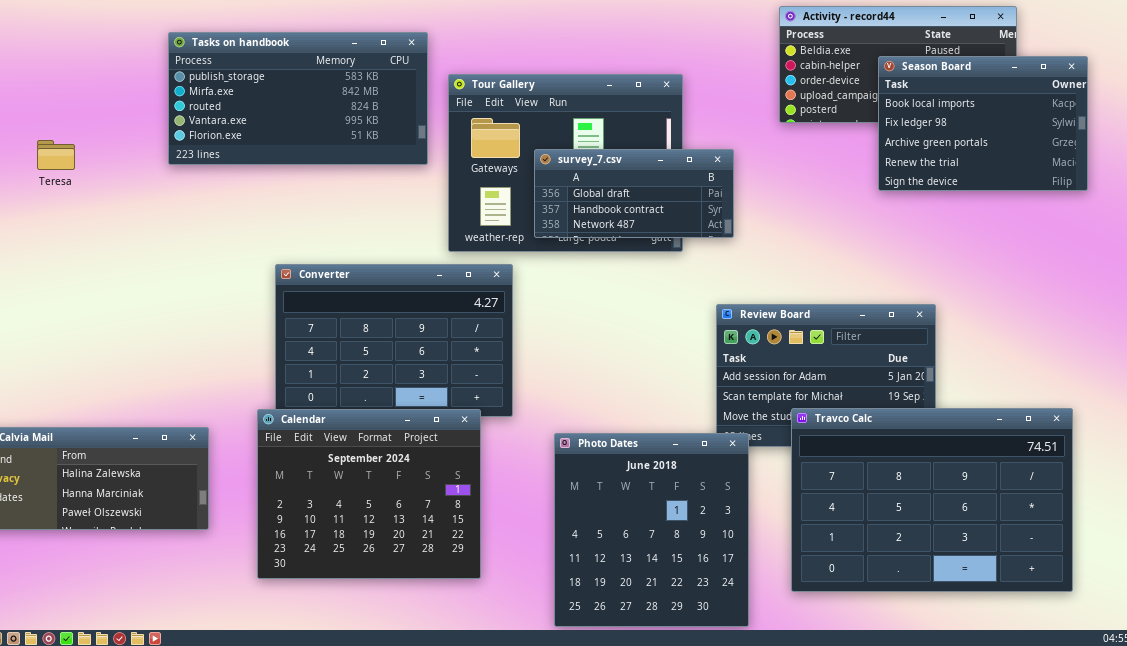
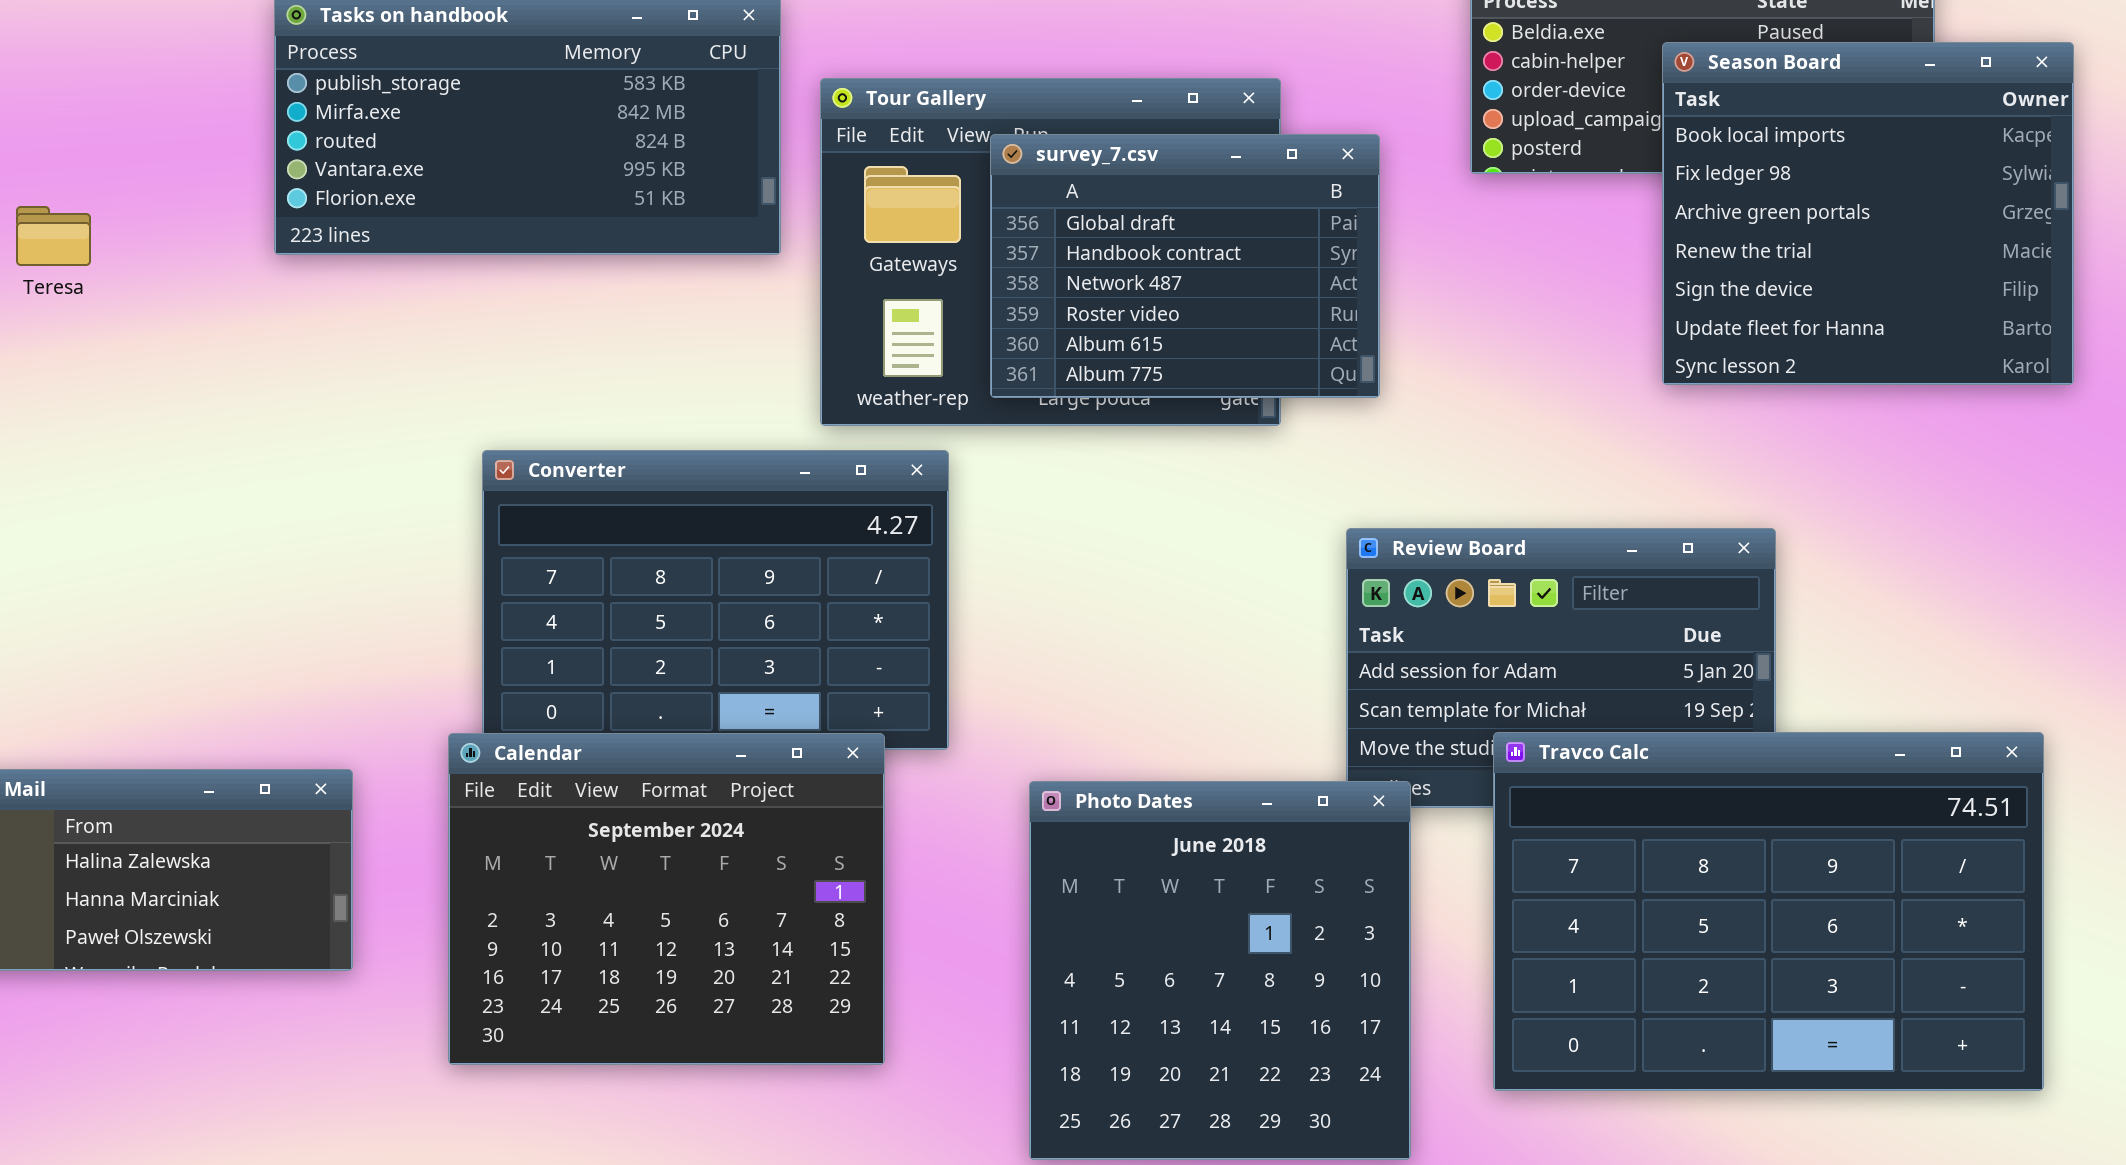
Season Board: [878,56,1088,191] -> [1662,42,2074,385], resized
survey_7.csv: [534,149,734,238] -> [990,134,1380,398], resized

